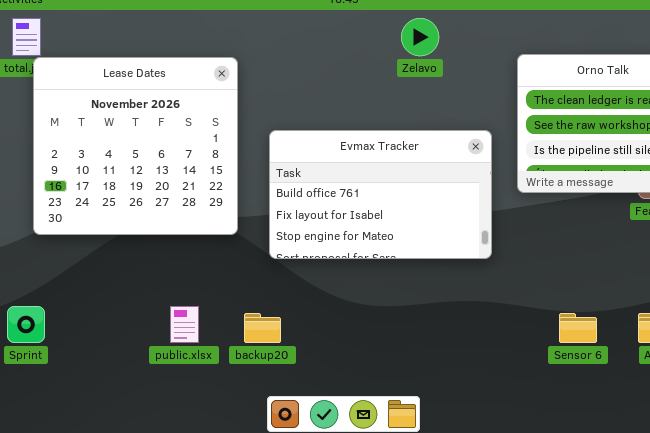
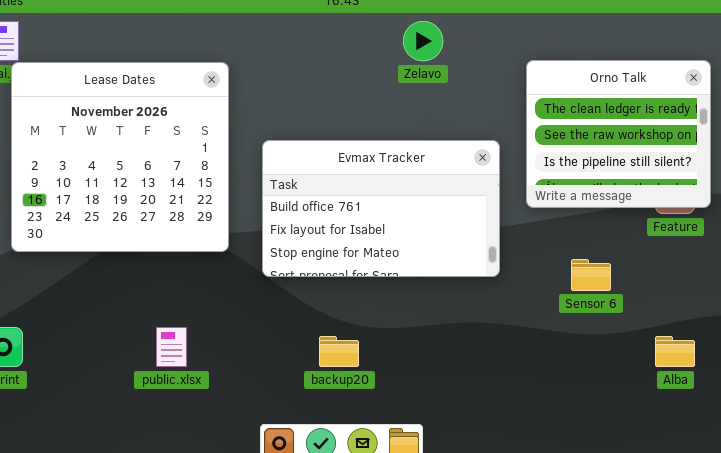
backup20: [244,313,281,343] -> [319,336,359,367], moved
Sensor 6: [559,313,597,343] -> [571,259,611,291], moved

